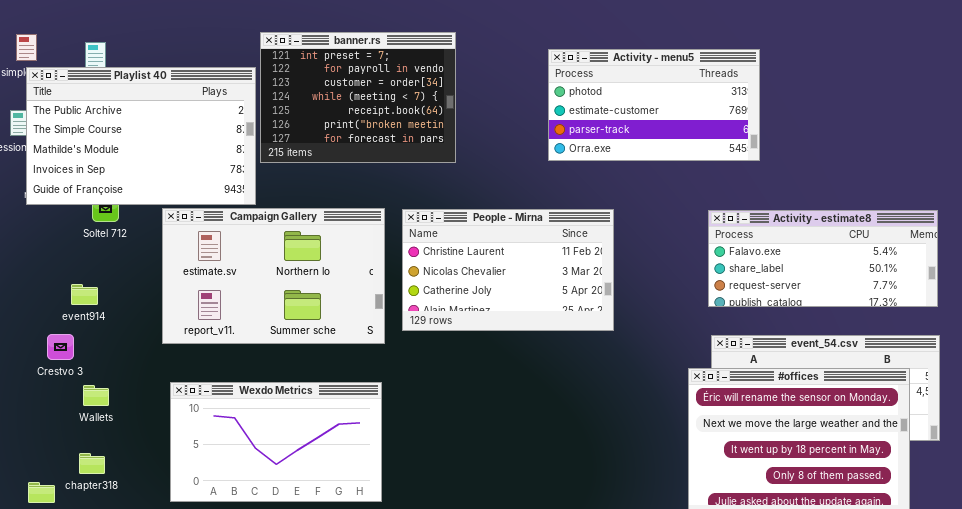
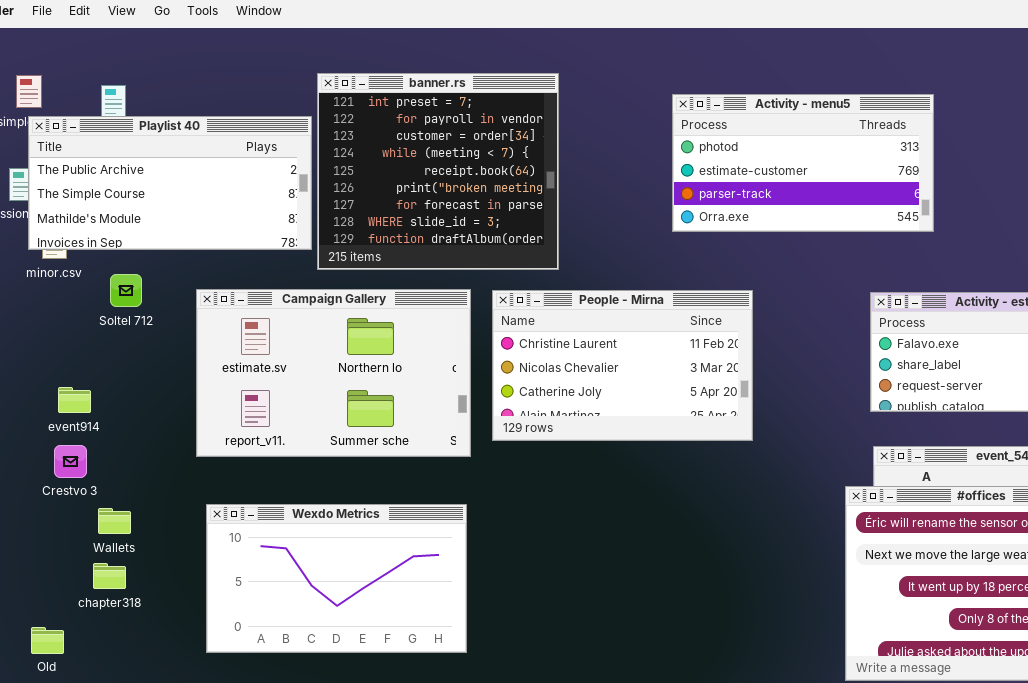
banner.rs: [260,32,456,163] -> [317,73,559,270], resized
Playlist 40: [26,67,256,205] -> [28,116,312,250], resized
event914: [71,284,98,305] -> [58,387,91,413], moved
chapter318: [79,453,105,474] -> [93,563,126,589], moved

